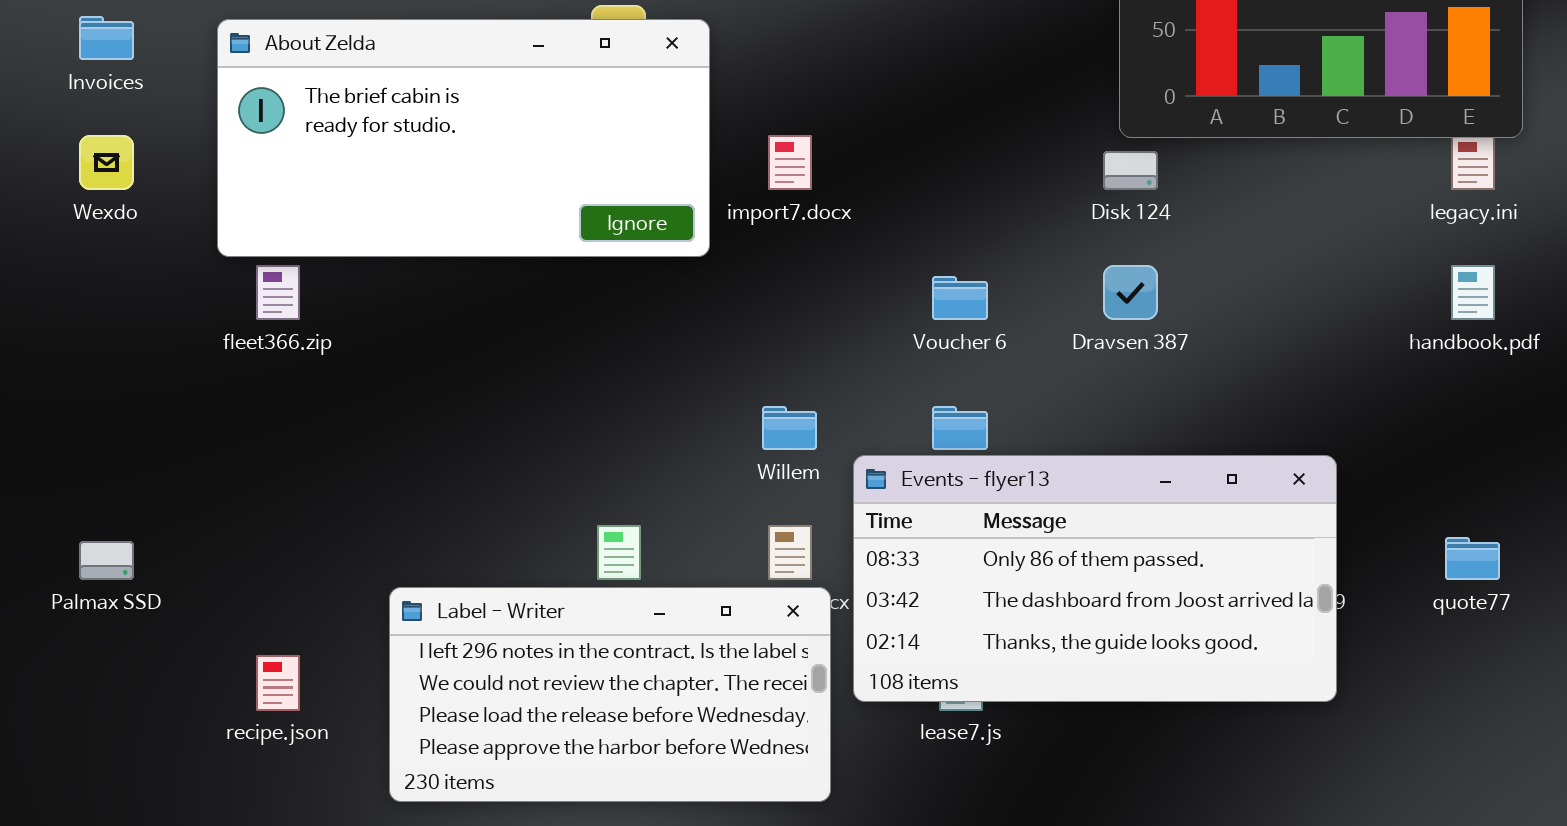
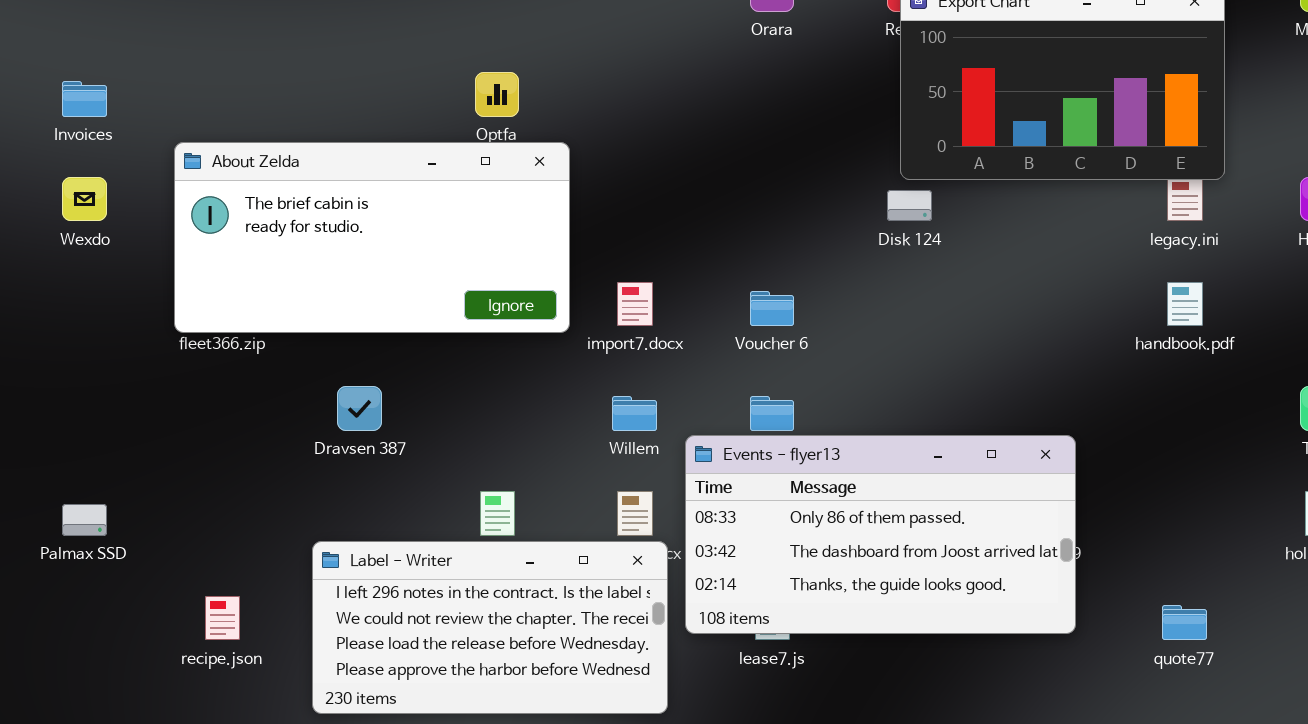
About Zelda: [217,19,710,257] -> [174,142,570,333], moved
import7.docx: [768,135,812,190] -> [617,282,653,326], moved
Dravsen 387: [1103,265,1158,320] -> [337,386,382,431], moved
quote77: [1445,537,1500,580] -> [1162,605,1207,640], moved

